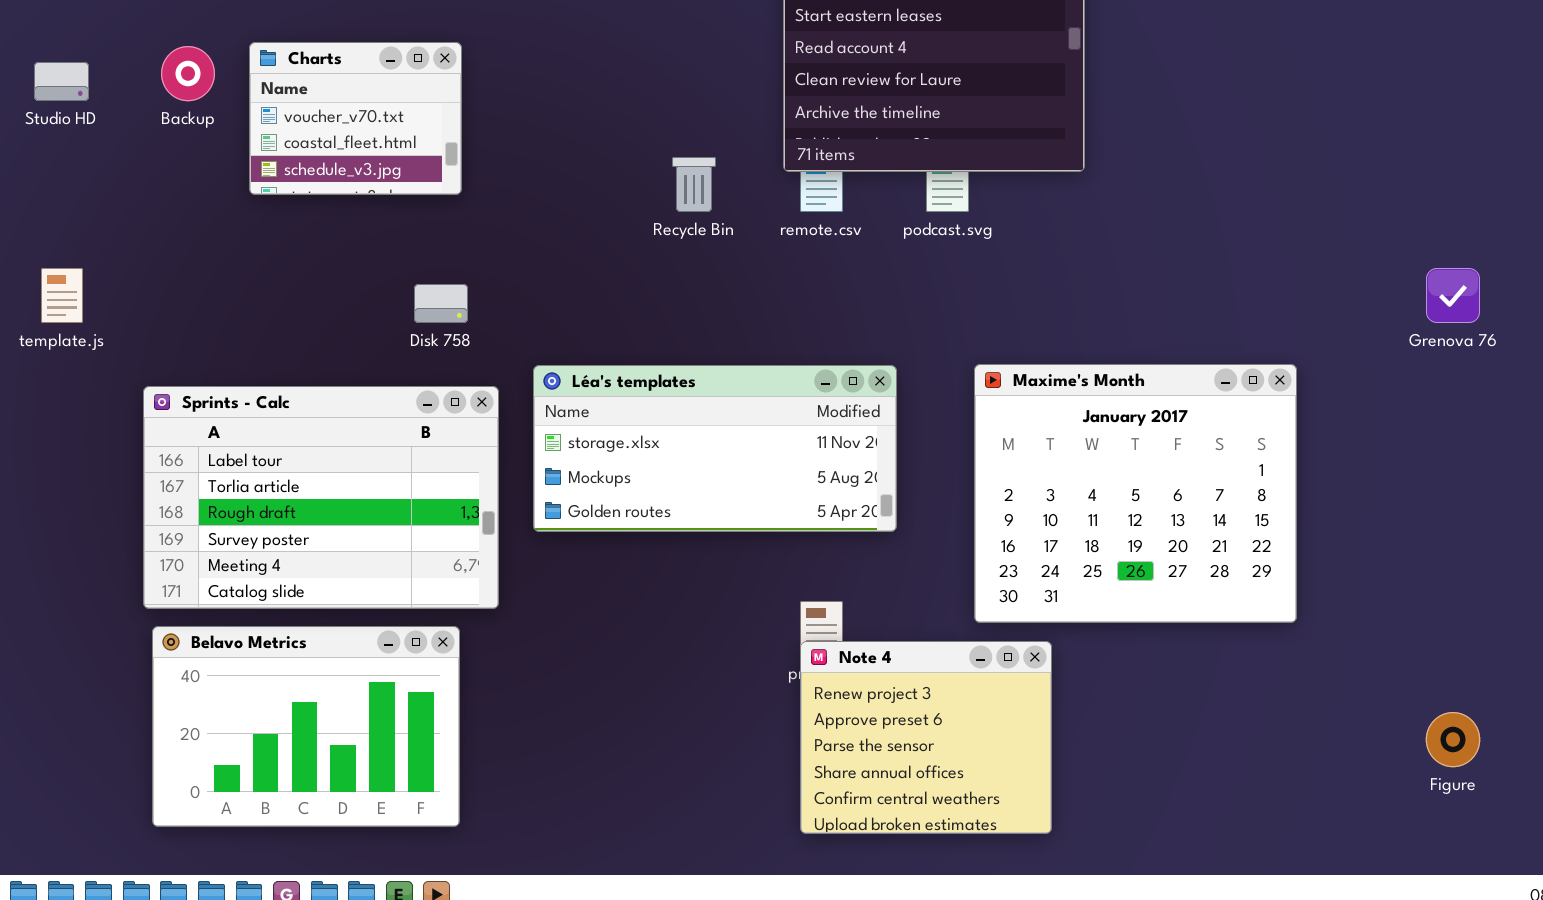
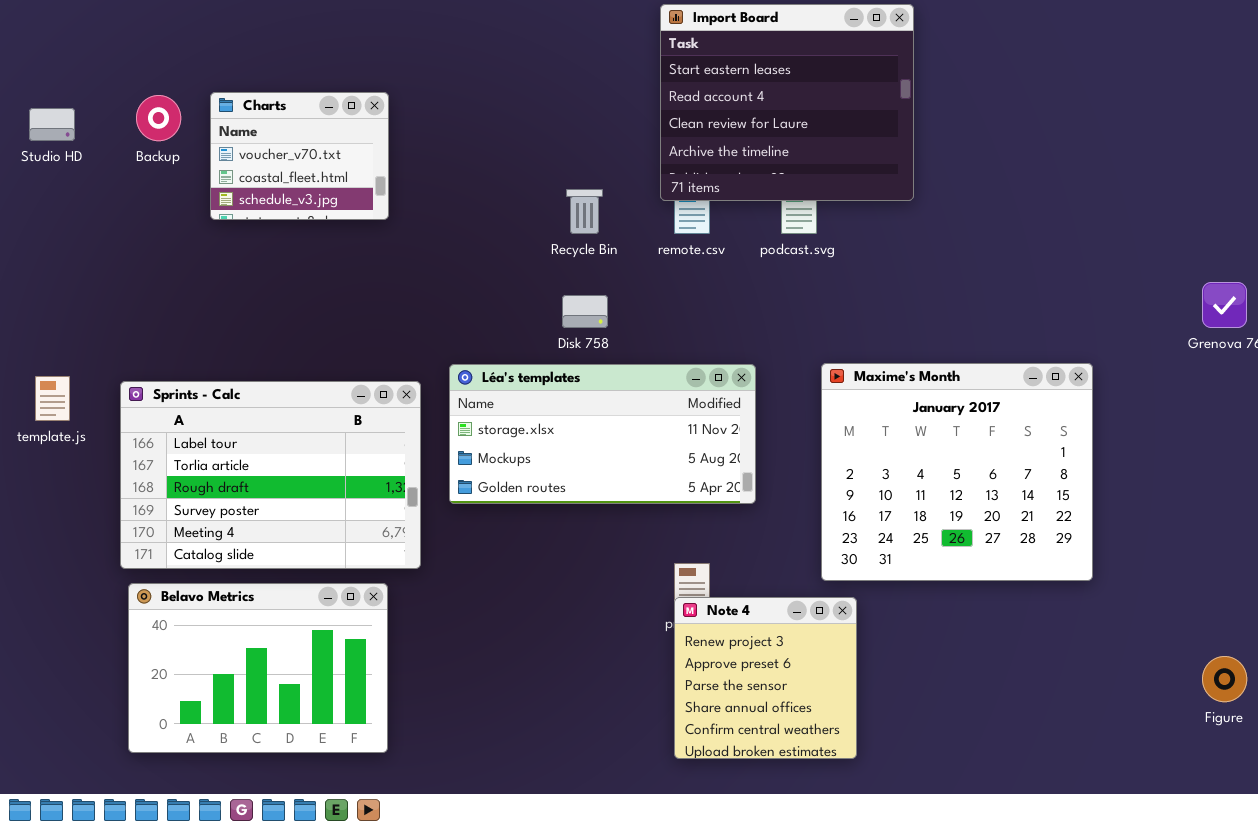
template.js: [41,268,83,323] -> [35,376,70,421], moved
Disk 758: [414,284,468,323] -> [562,295,608,328], moved
Note 4: [800,641,1052,834] -> [674,597,857,759], resized

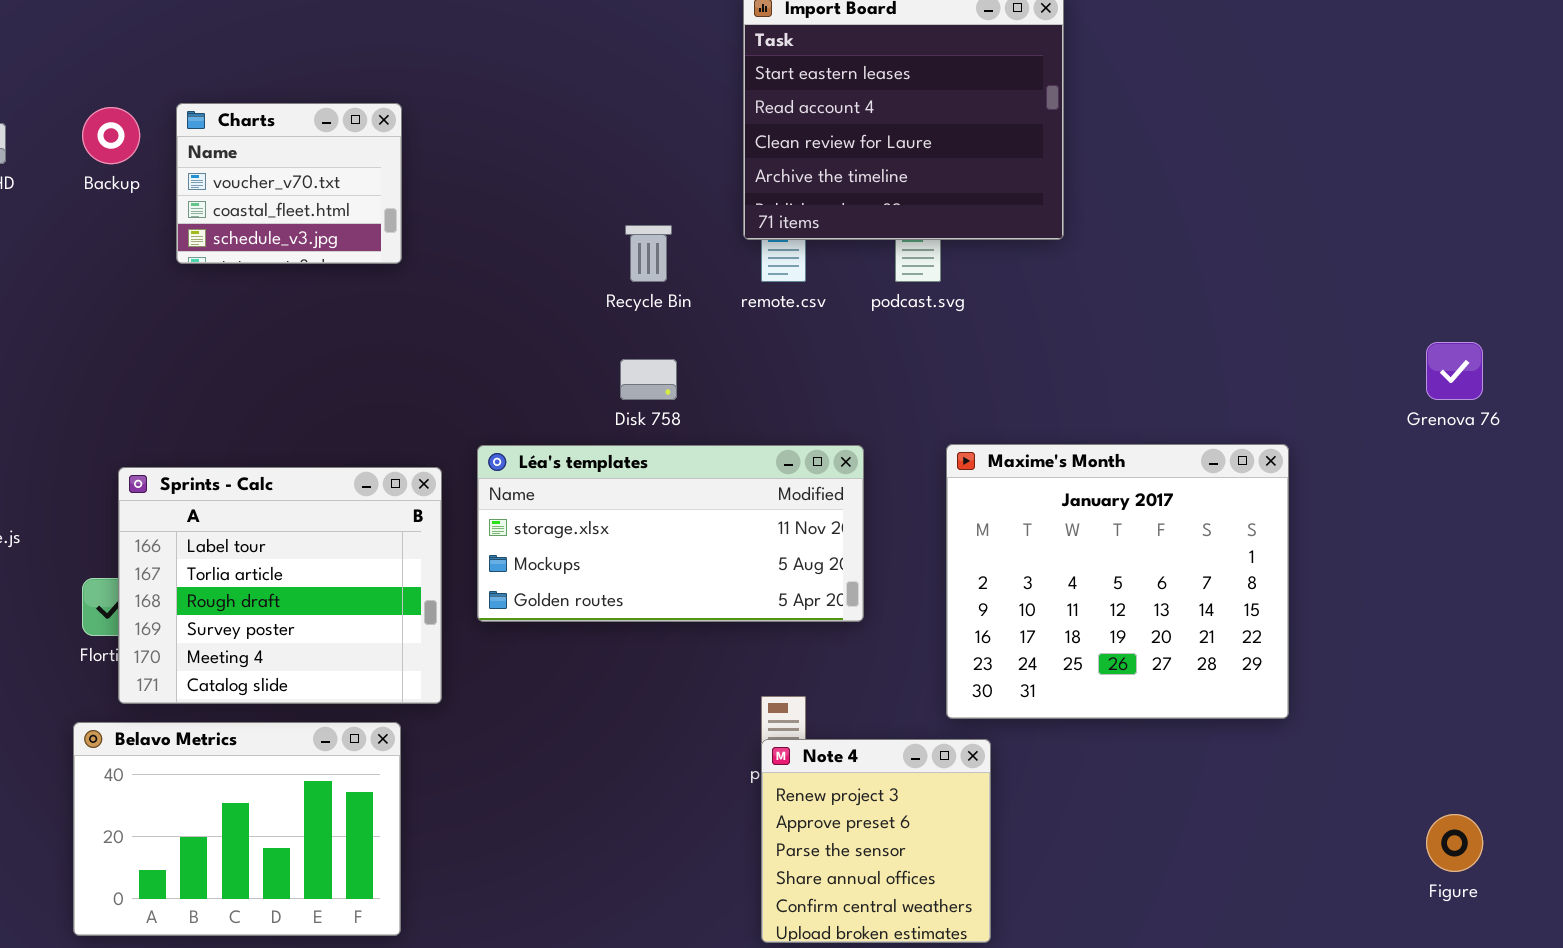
Sprints - Calc: [120,381,421,569] -> [118,467,442,704], resized

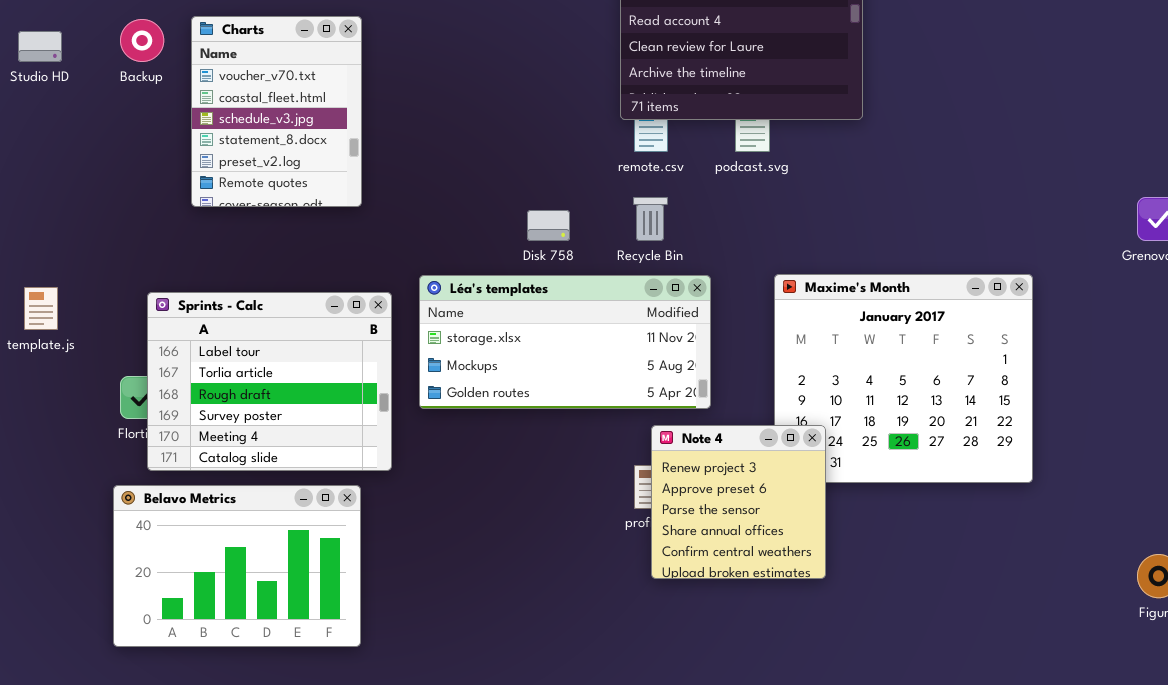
Charts: [176,103,402,264] -> [191,16,362,207], resized
Recycle Bin: [625,225,672,282] -> [633,197,668,241], moved
Note 4: [761,739,991,943] -> [651,425,826,579], moved

